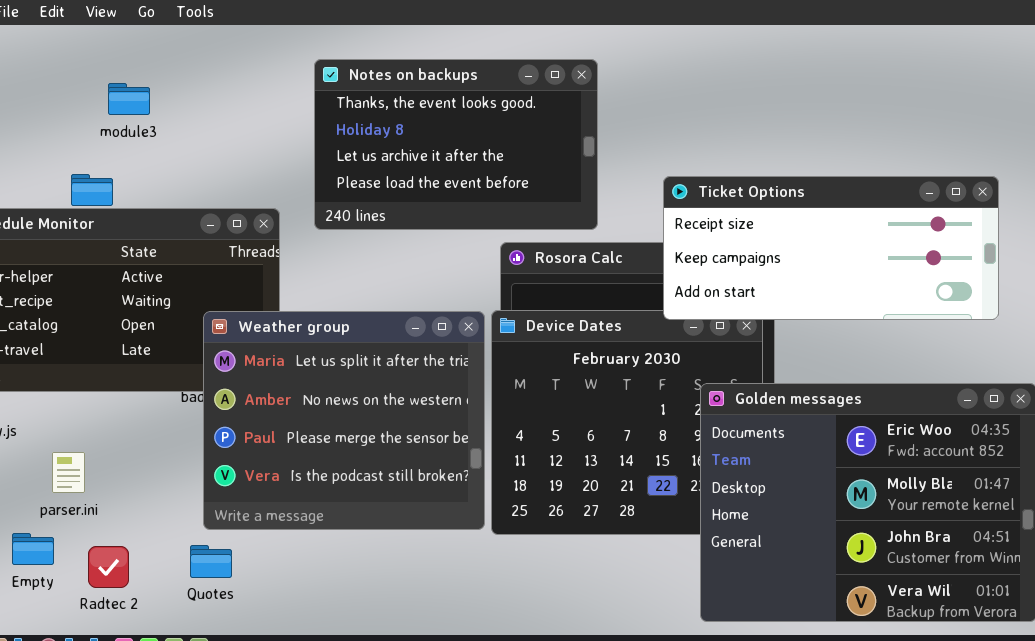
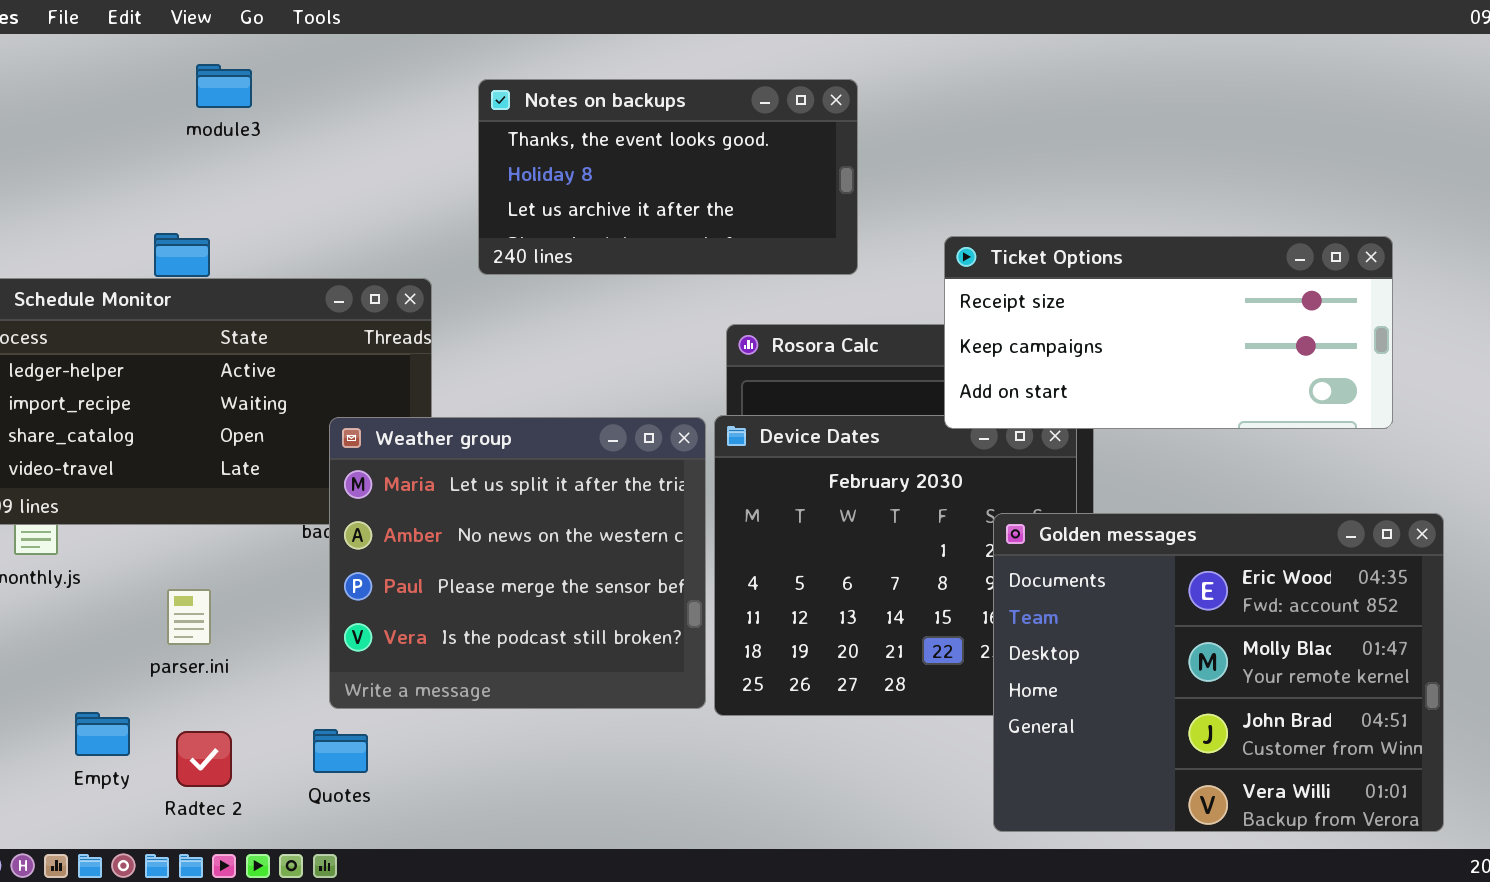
Notes on backups: [314,59,598,230] -> [478,79,858,275], resized
module3: [108,83,150,115] -> [196,64,252,108], moved
parser.ini: [52,452,85,493] -> [167,589,211,645], moved

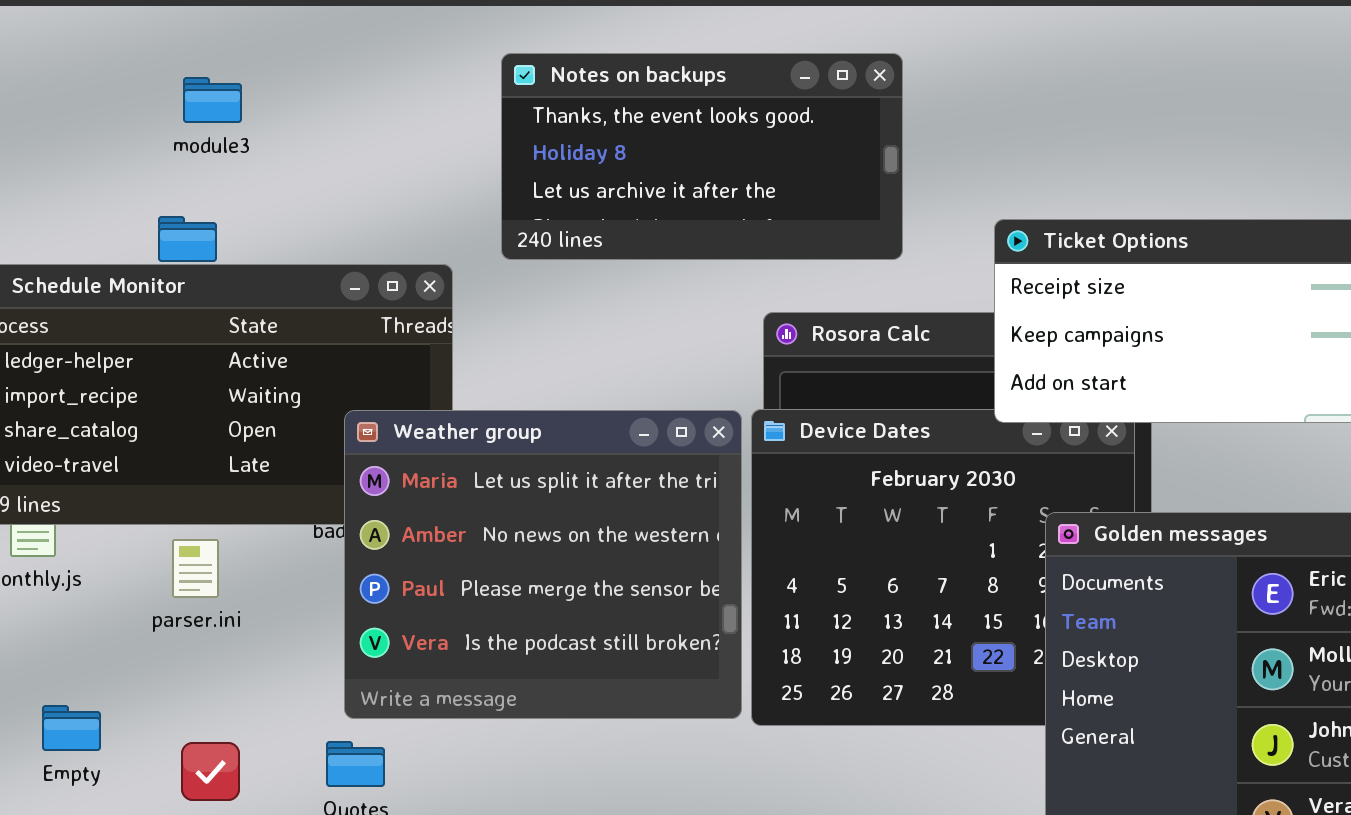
module3: [196,64,252,108] -> [183,77,242,123], moved
parser.ini: [167,589,211,645] -> [172,539,219,598], moved
Empty: [75,712,130,756] -> [42,705,101,751], moved

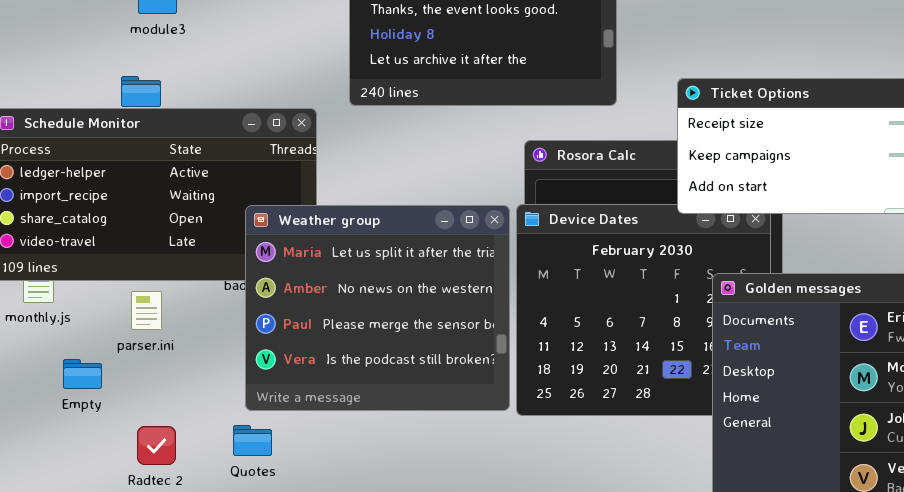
Empty: [42,705,101,751] -> [63,359,102,389], moved

